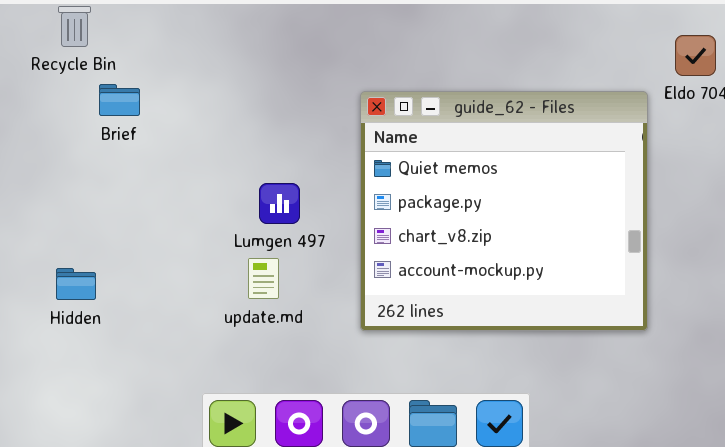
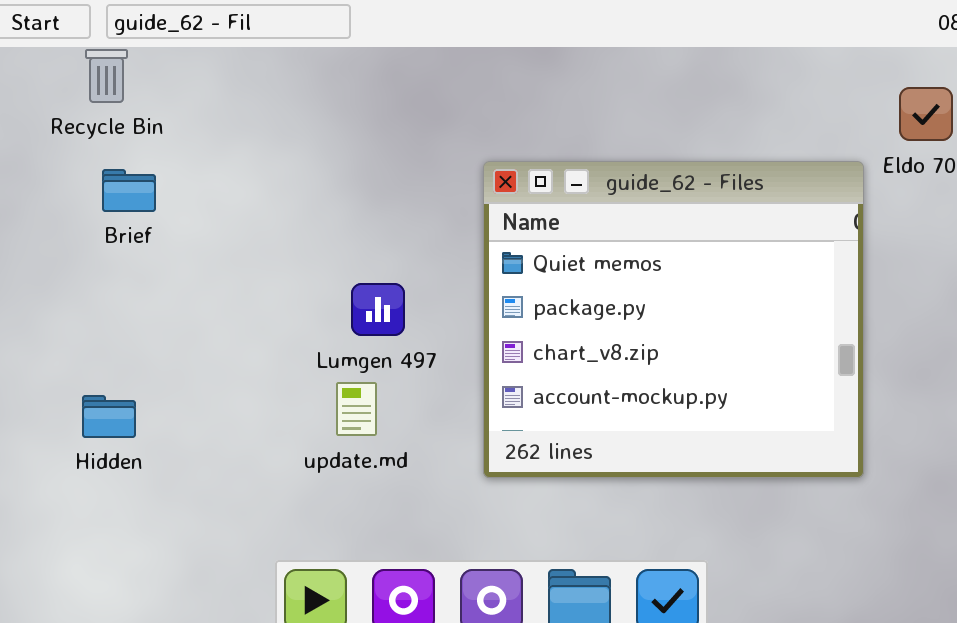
Brief: [99,84,140,116] -> [102,169,156,212], moved

